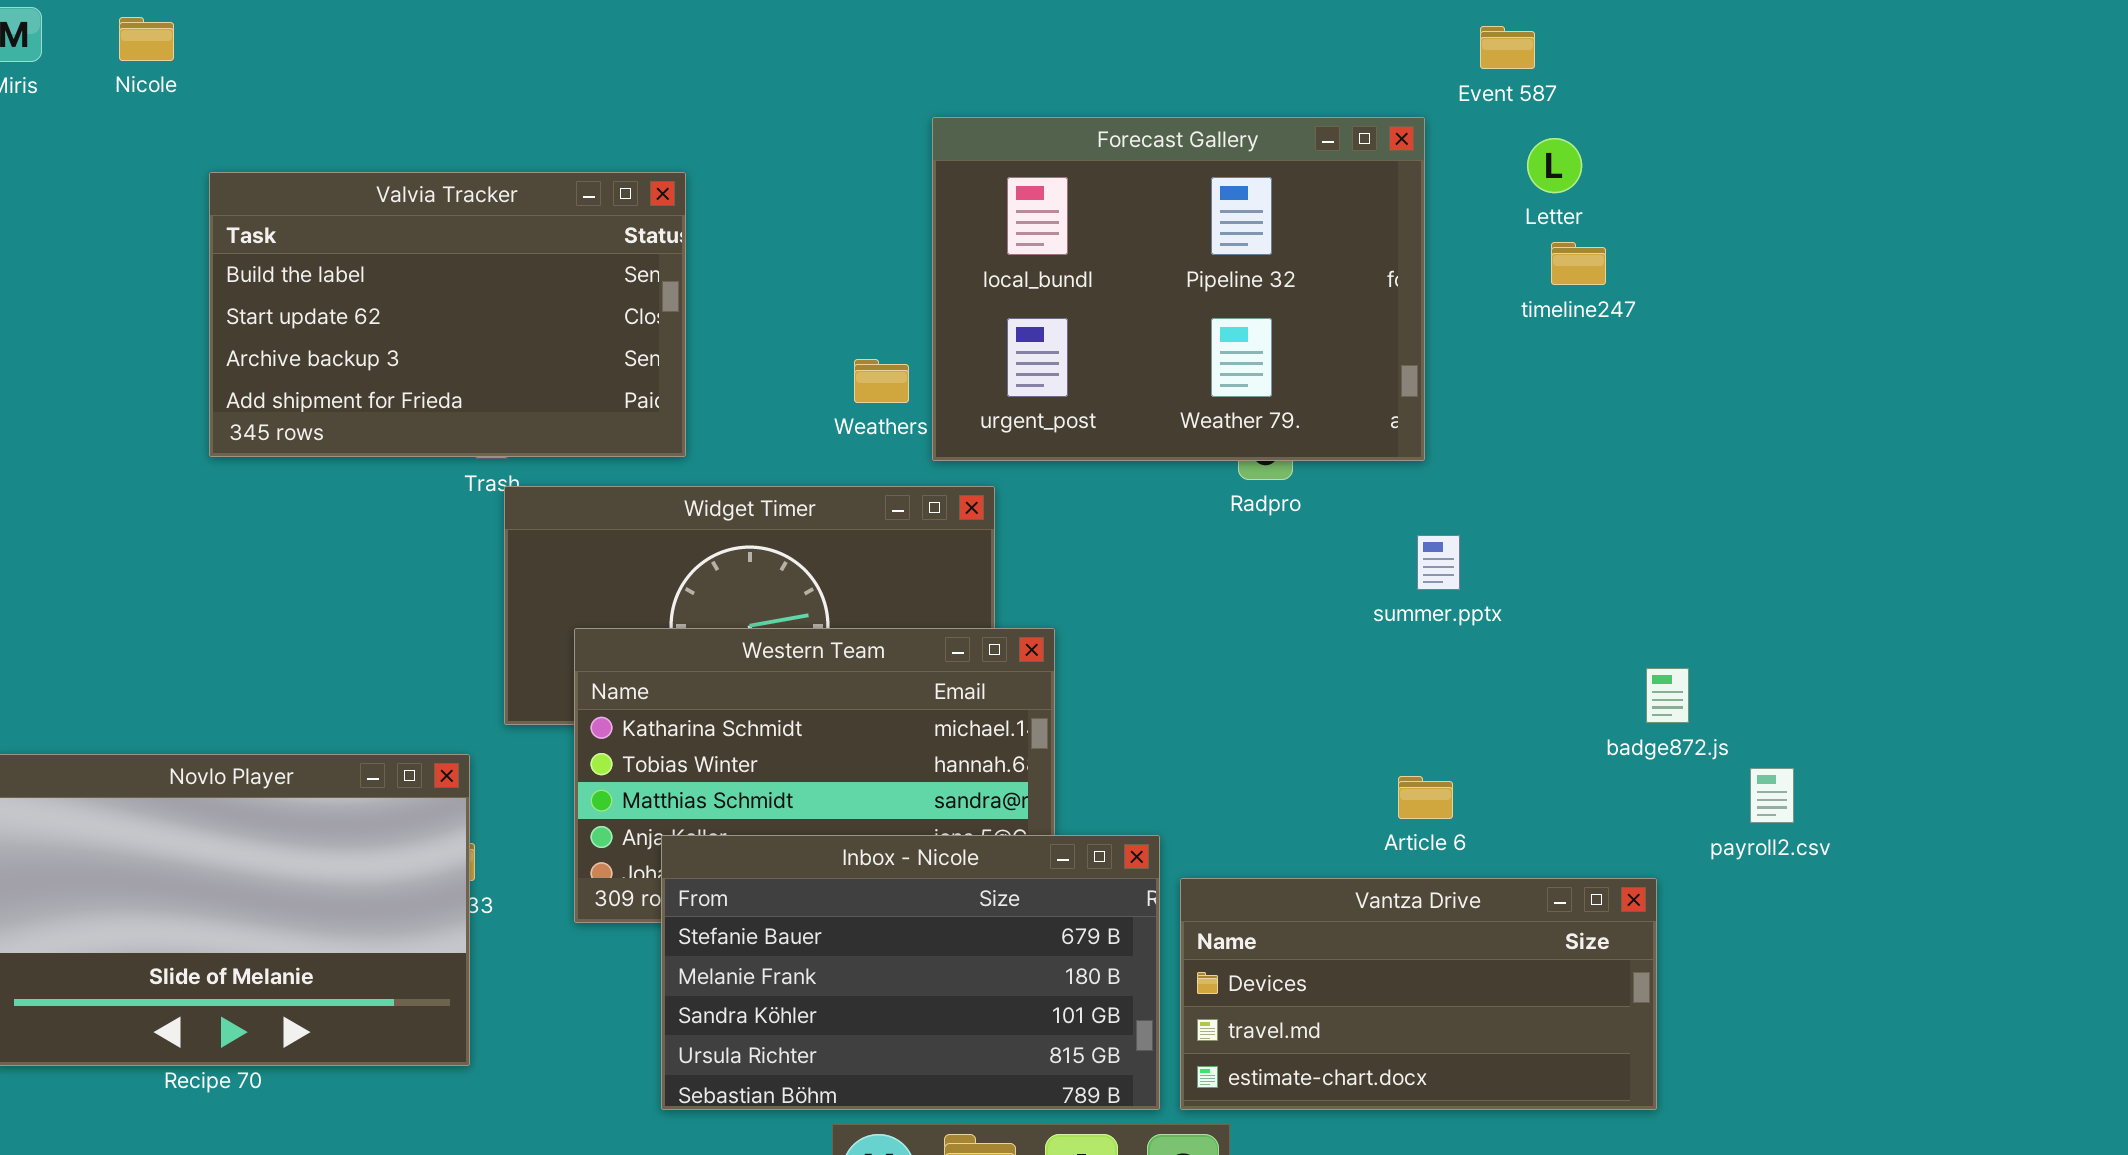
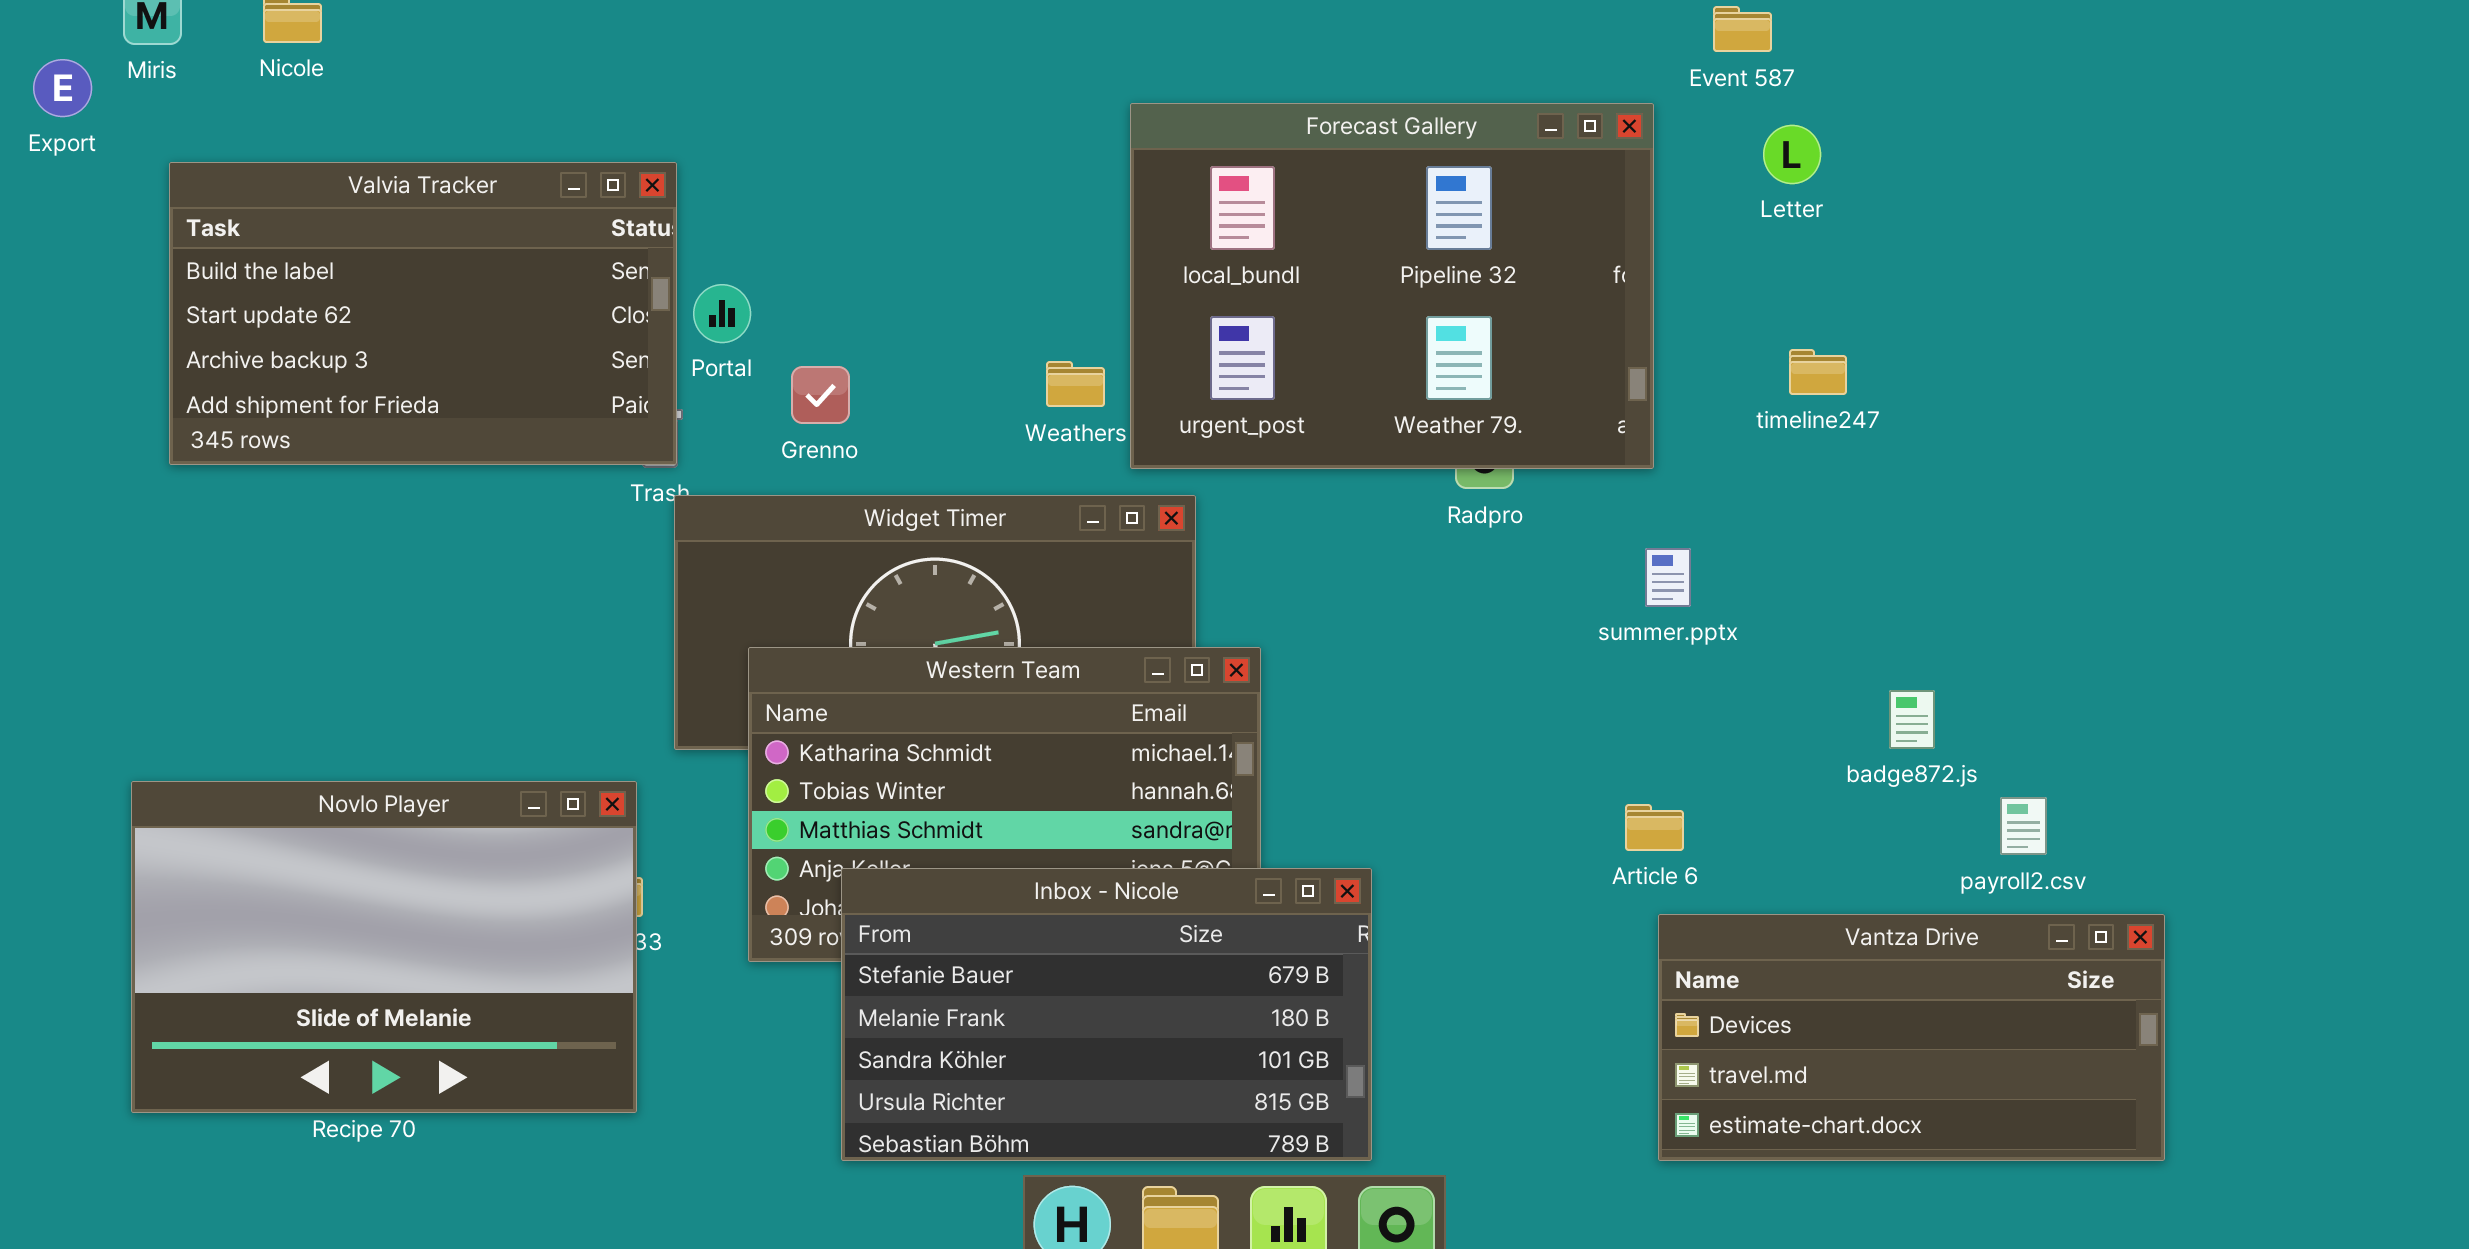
Valvia Tracker: [209,172,686,457] -> [169,162,677,465], moved
timeline247: [1551,242,1606,285] -> [1789,349,1847,395], moved
Vantza Drive: [1180,878,1657,1110] -> [1658,914,2165,1161], moved

